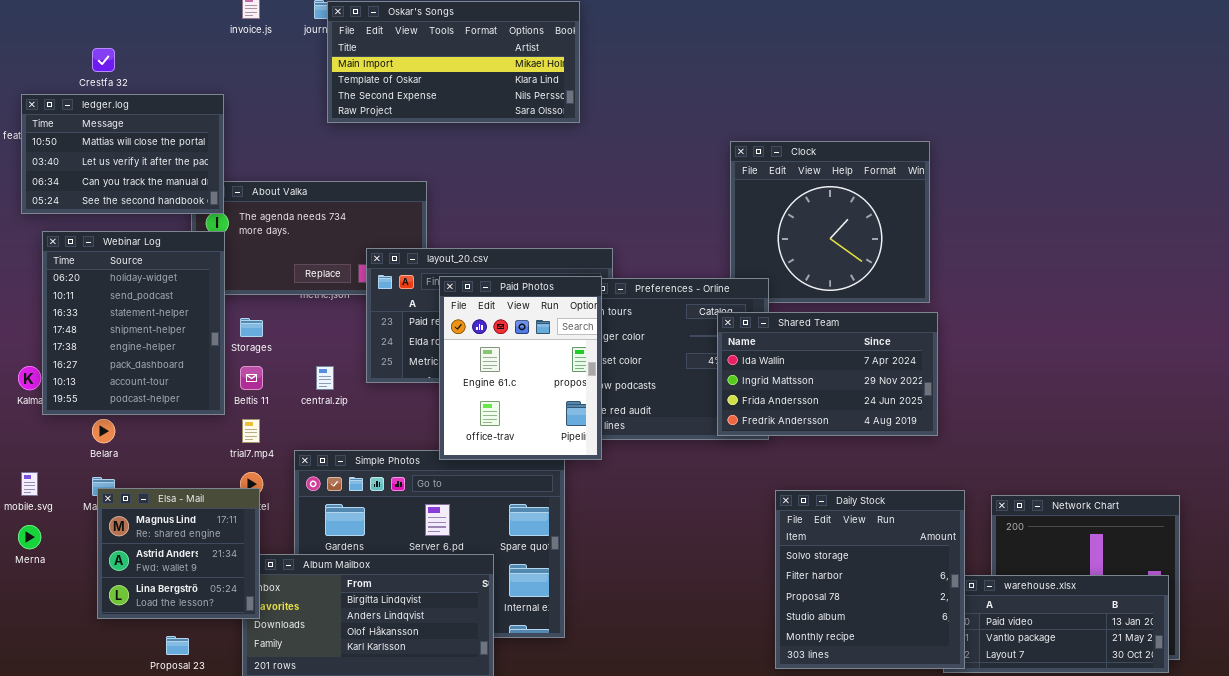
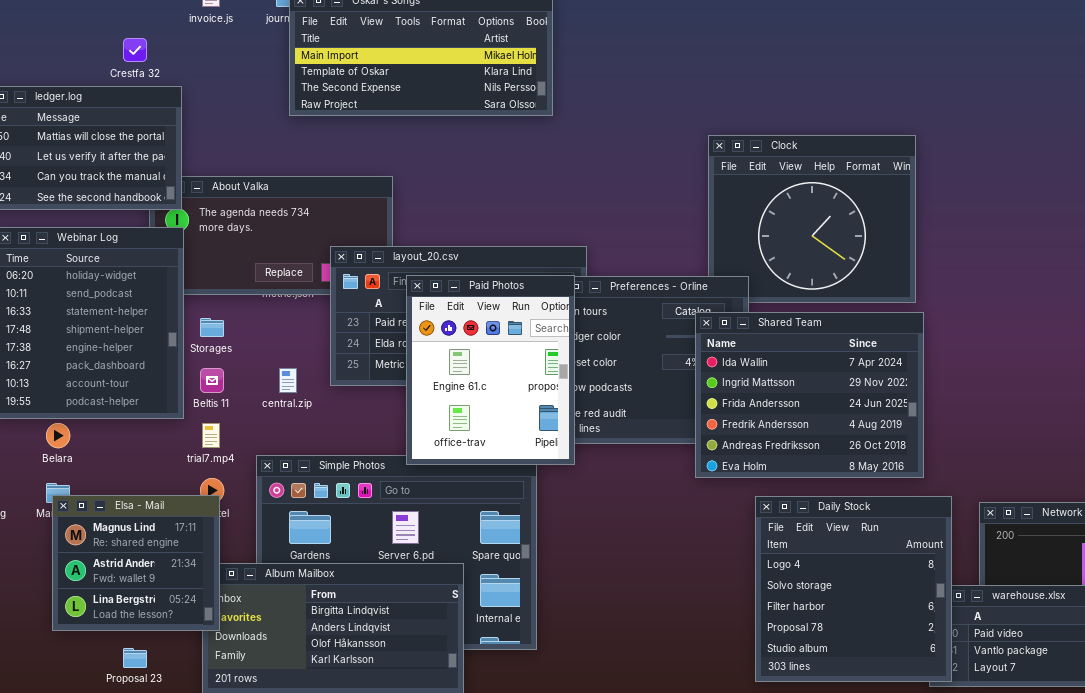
Crestfa 32: [92,48,115,72] -> [123,38,147,62], moved
Shared Team: [717,312,938,436] -> [695,312,924,478], resized
Daily Stock: [775,490,965,669] -> [755,496,952,682], scrolled up 1 row

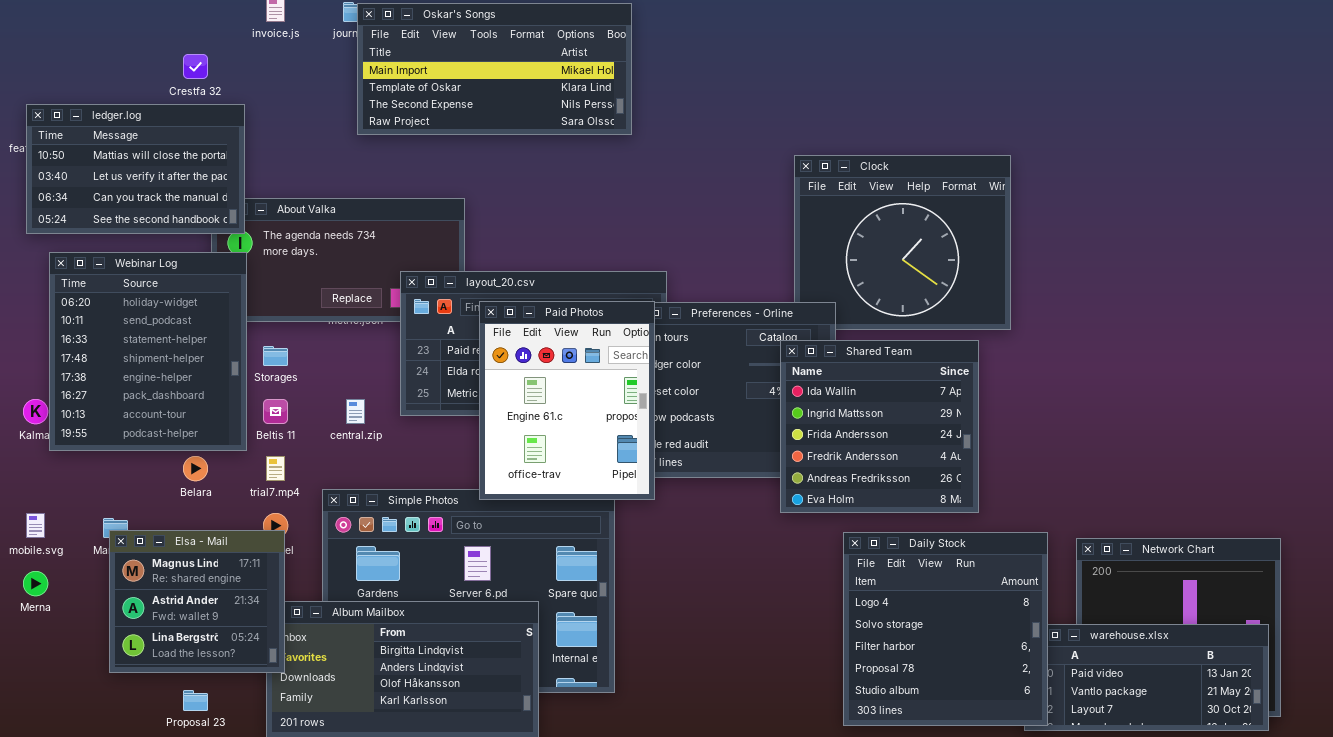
Shared Team: [695,312,924,478] -> [780,340,979,513], resized
Belara: [46,423,70,448] -> [183,456,208,481], moved

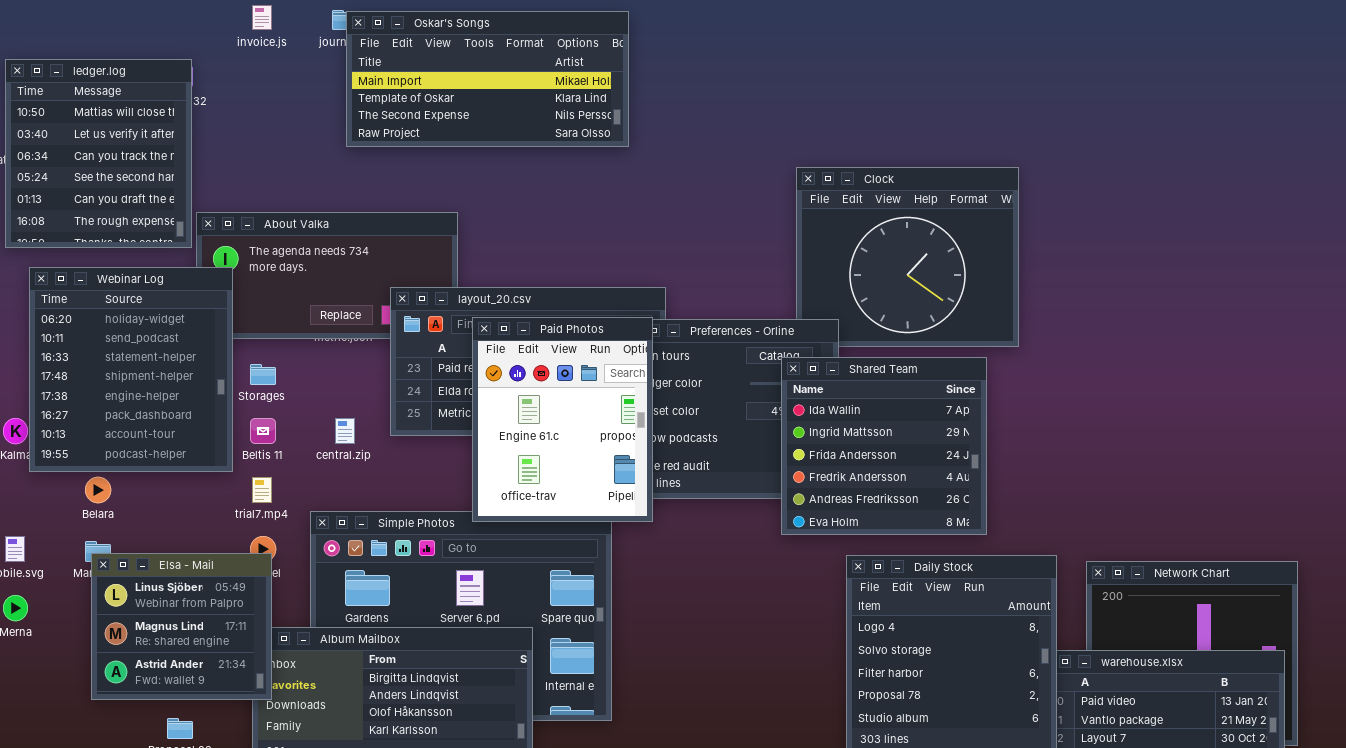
ledger.log: [26,104,245,234] -> [5,59,192,248], resized
Belara: [183,456,208,481] -> [85,477,111,503], moved
Elsa - Mail: [109,530,285,673] -> [91,553,272,700], scrolled up 1 row

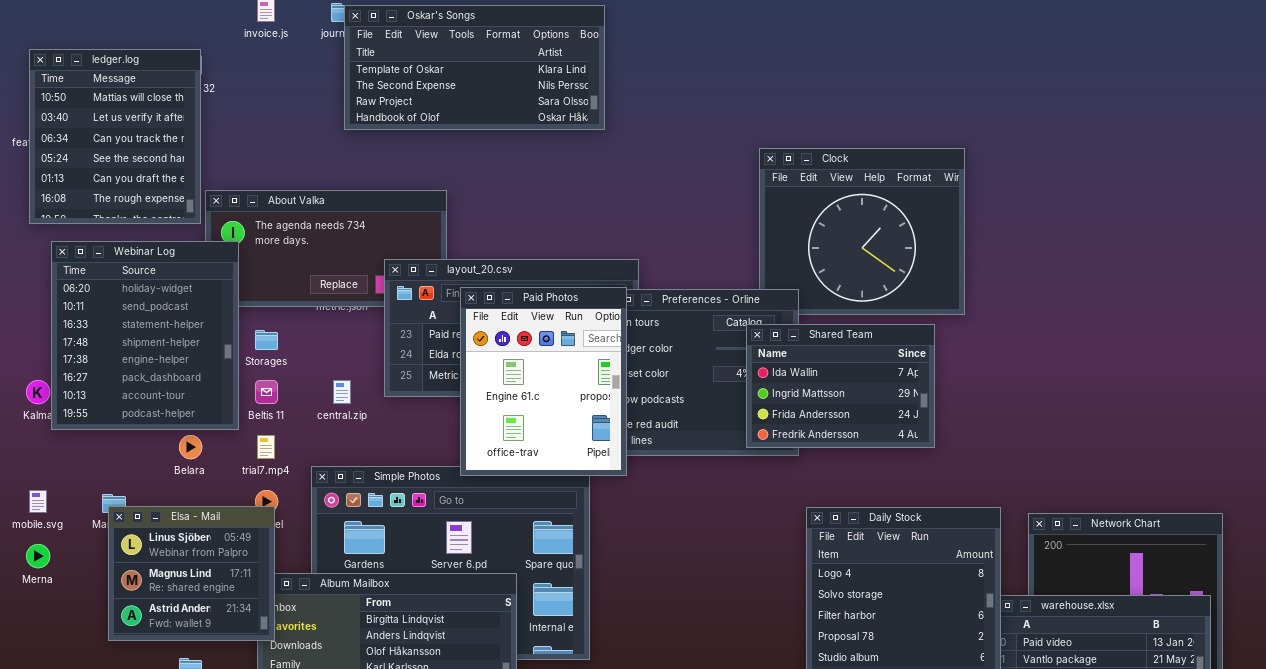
Oskar's Songs: [346,11,629,147] -> [344,5,605,130], scrolled down 1 row
Shared Team: [781,357,987,535] -> [746,324,935,448], resized
Belara: [85,477,111,503] -> [179,435,202,459], moved

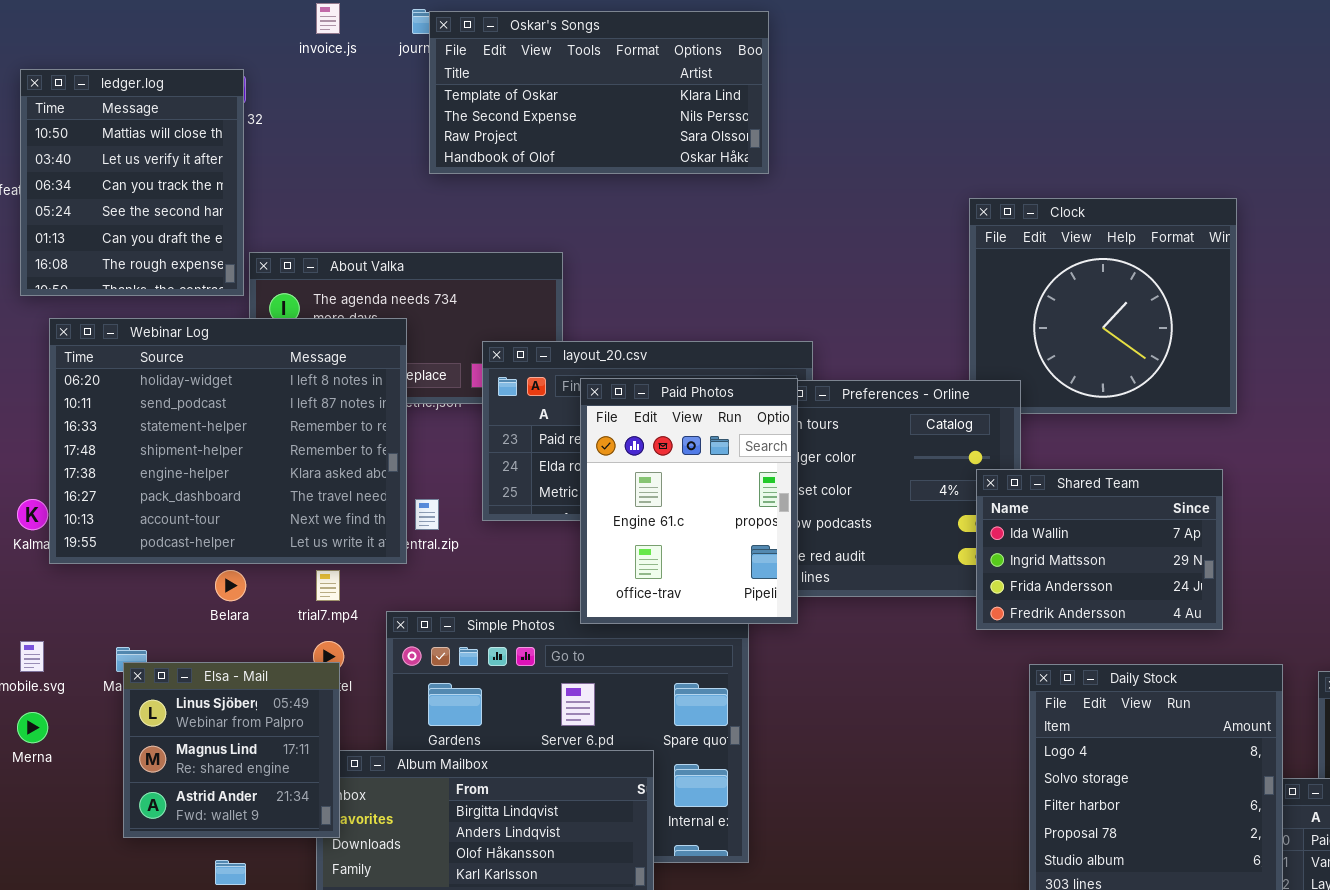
Webinar Log: [51,241,239,430] -> [49,318,407,564], resized
Shared Team: [746,324,935,448] -> [976,469,1223,630], moved

